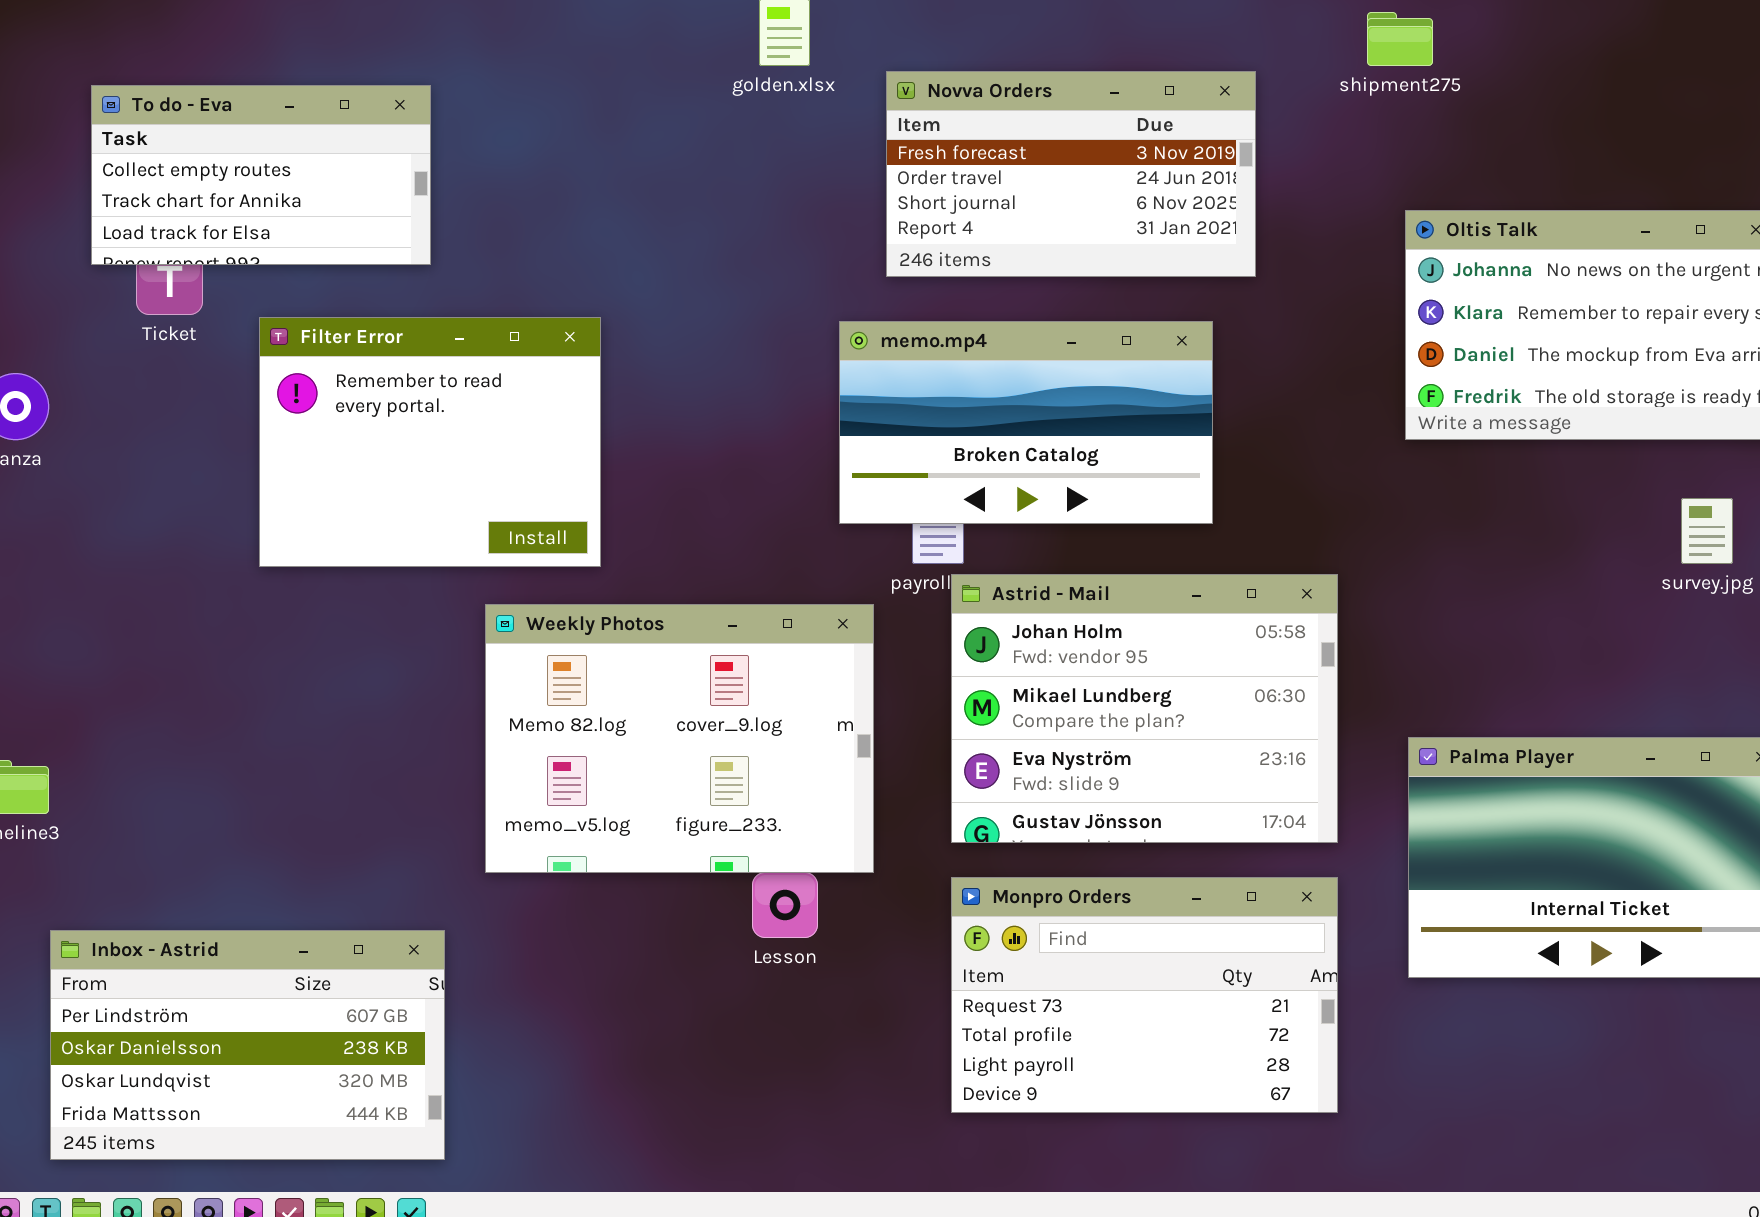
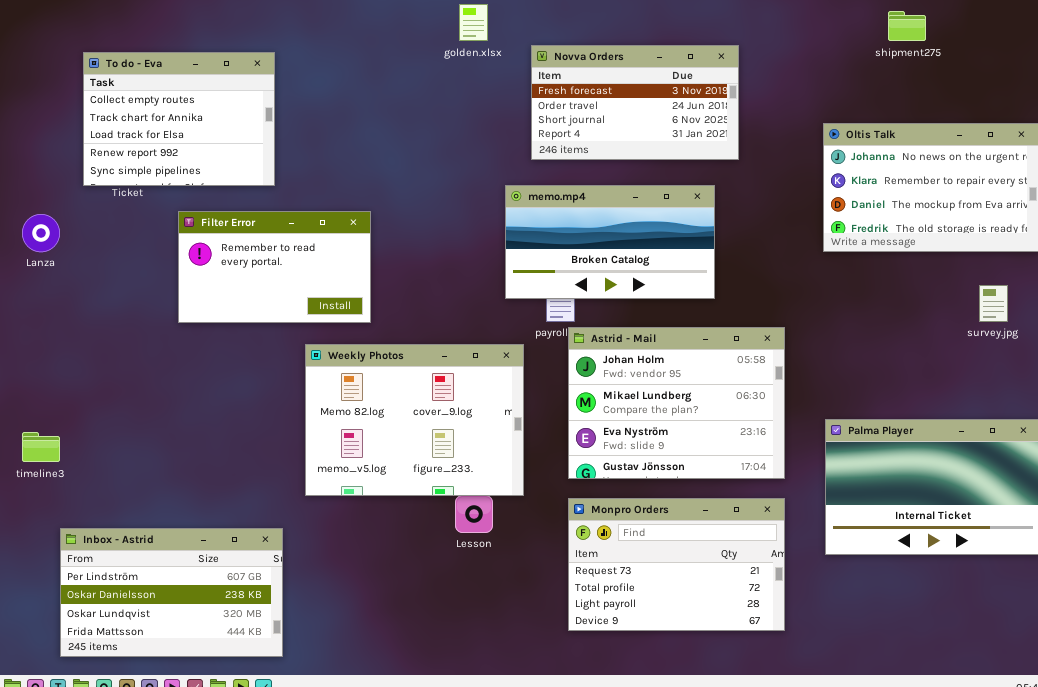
shipment275: [1367,12,1433,66] -> [888,11,926,41], moved
To do - Eva: [91,85,431,265] -> [83,52,275,186], resized
Filter Error: [259,317,601,567] -> [178,211,371,323], resized

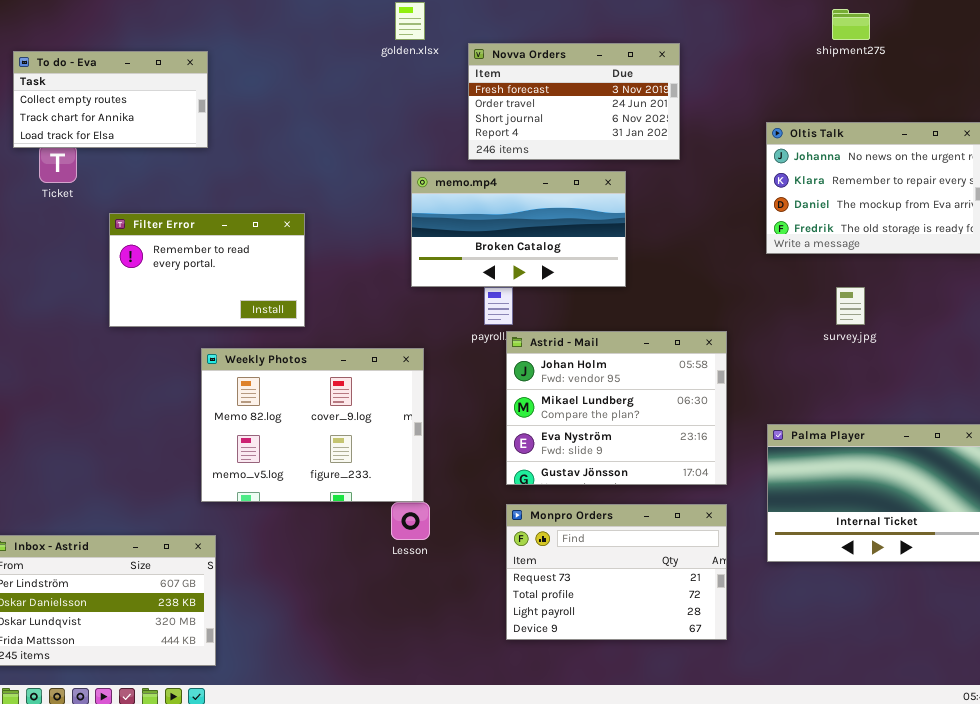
To do - Eva: [83,52,275,186] -> [13,51,208,148], resized
memo.mp4: [505,185,715,299] -> [411,171,626,287], moved
survey.jpg: [979,285,1008,322] -> [836,287,865,325], moved
Weekly Photos: [305,344,524,496] -> [201,348,424,502], moved

